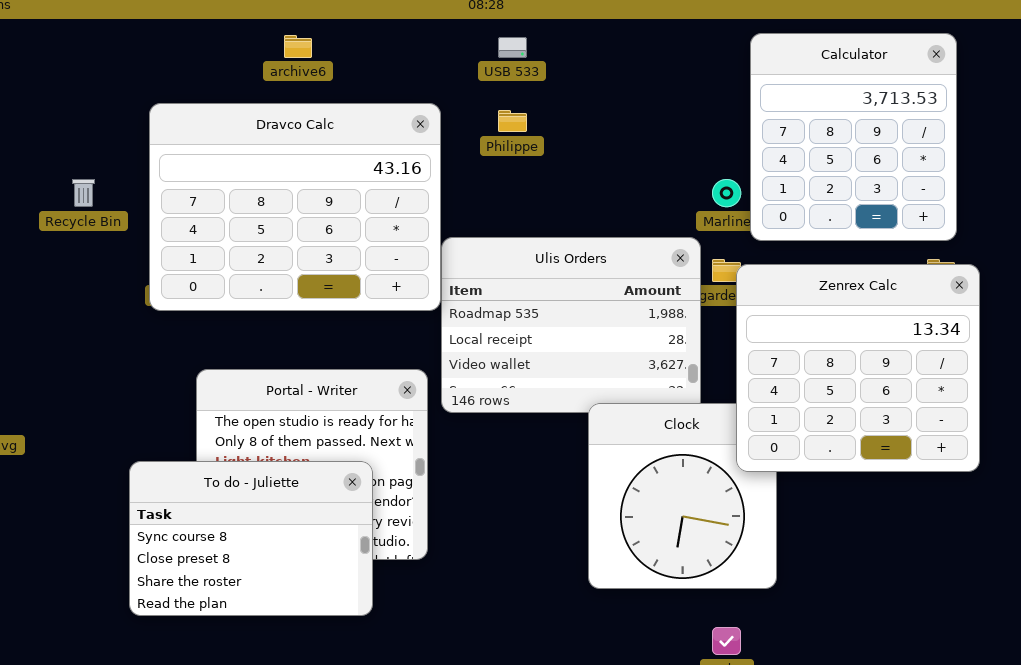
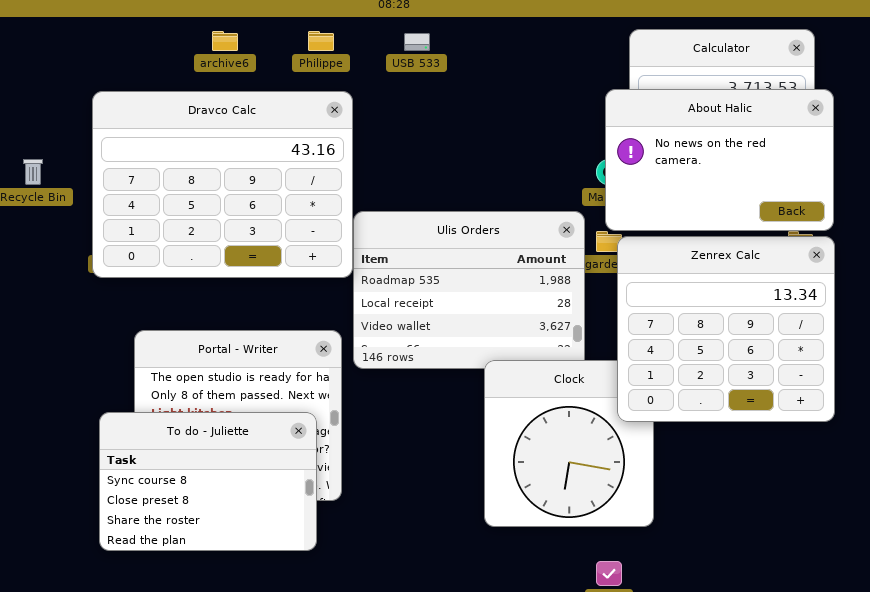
About Halic: none -> [605,89,834,231], opened
Philippe: [498,110,527,132] -> [308,31,334,51], moved
To do - Juliette: [129,461,373,616] -> [99,412,317,551], moved

